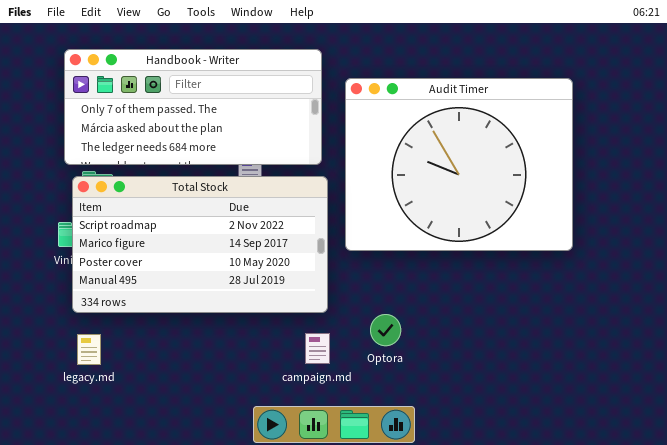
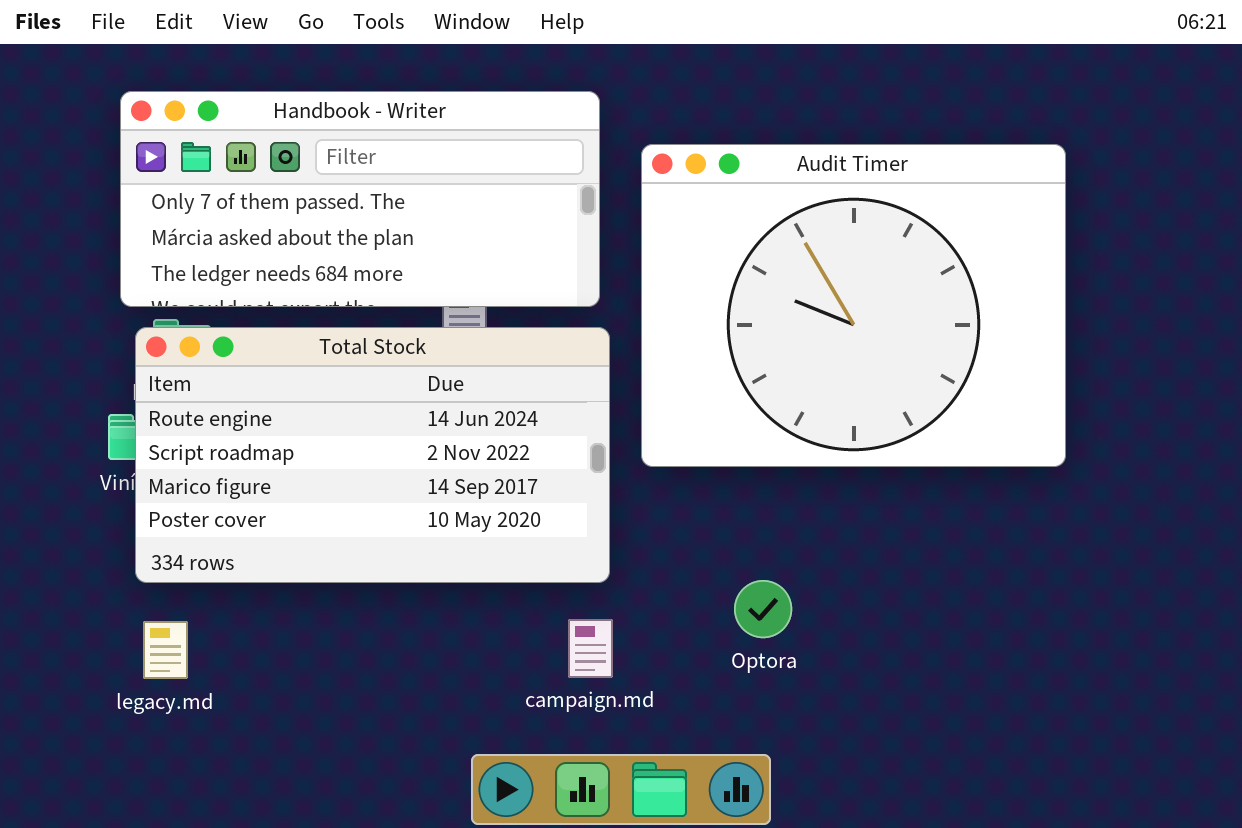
Total Stock: [72,176,328,313] -> [135,327,610,583], scrolled up 1 row
Optora: [370,314,401,346] -> [734,580,792,638], moved

